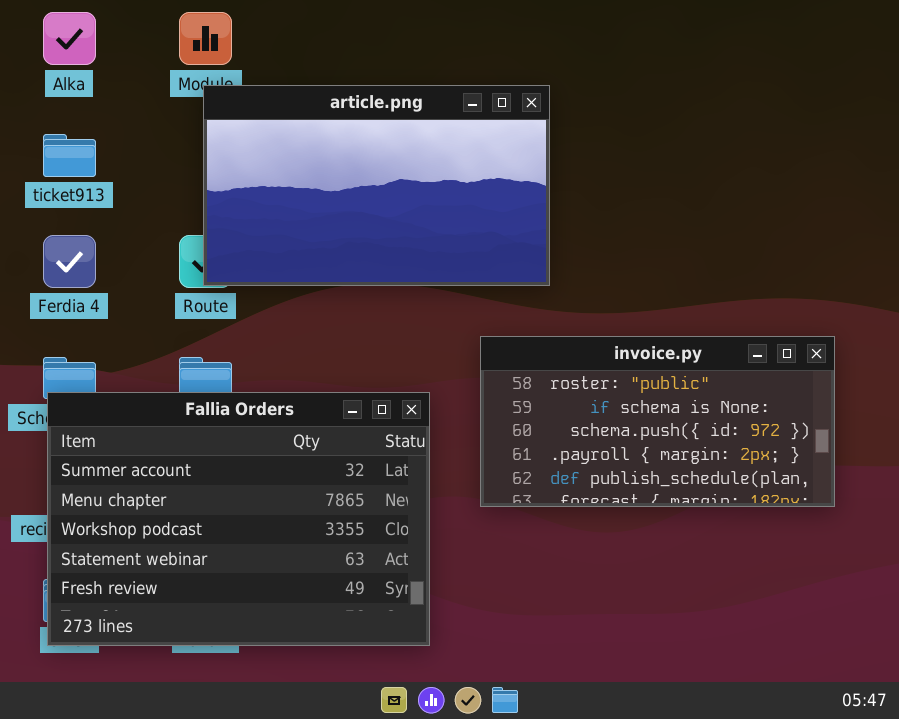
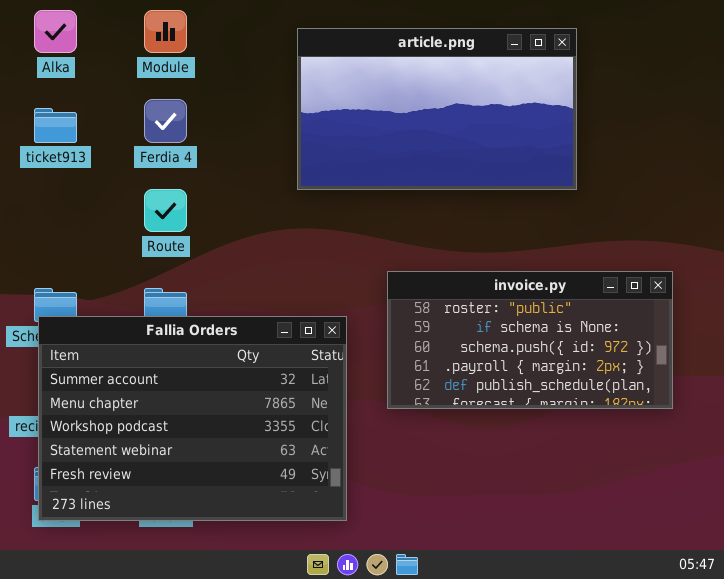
article.png: [203,85,550,286] -> [297,28,577,190], moved
Ferdia 4: [43,235,96,288] -> [144,99,187,143], moved

